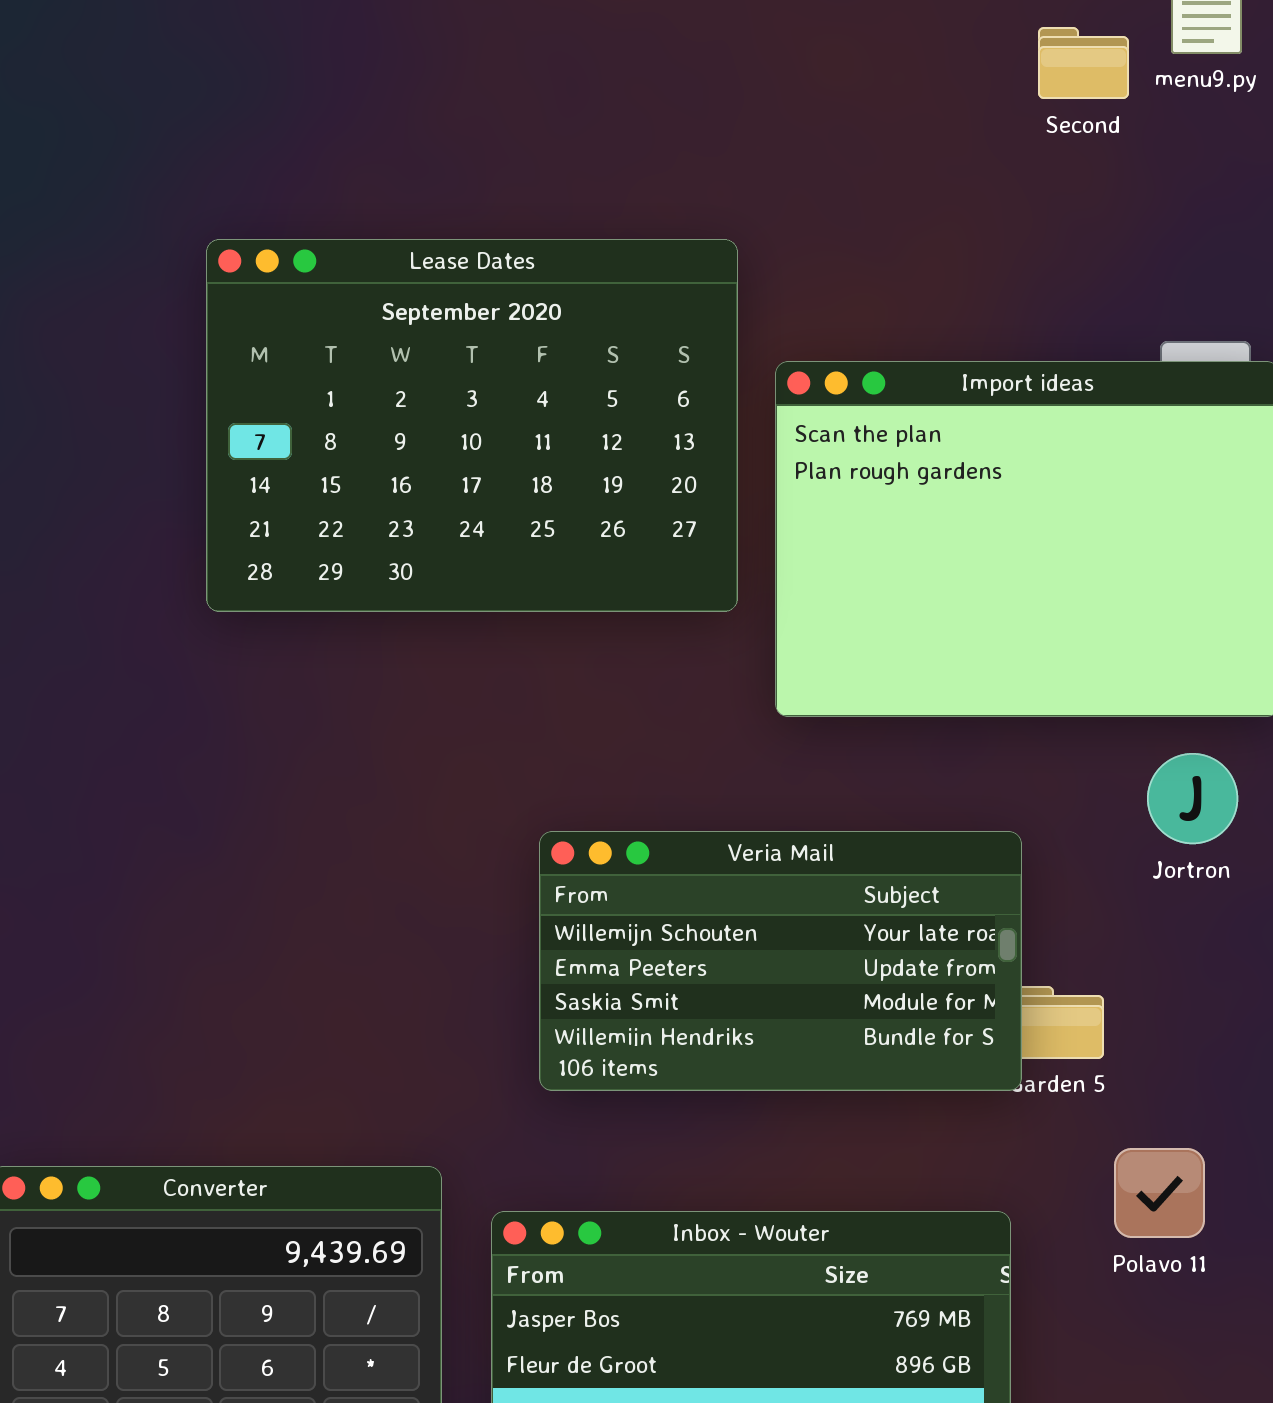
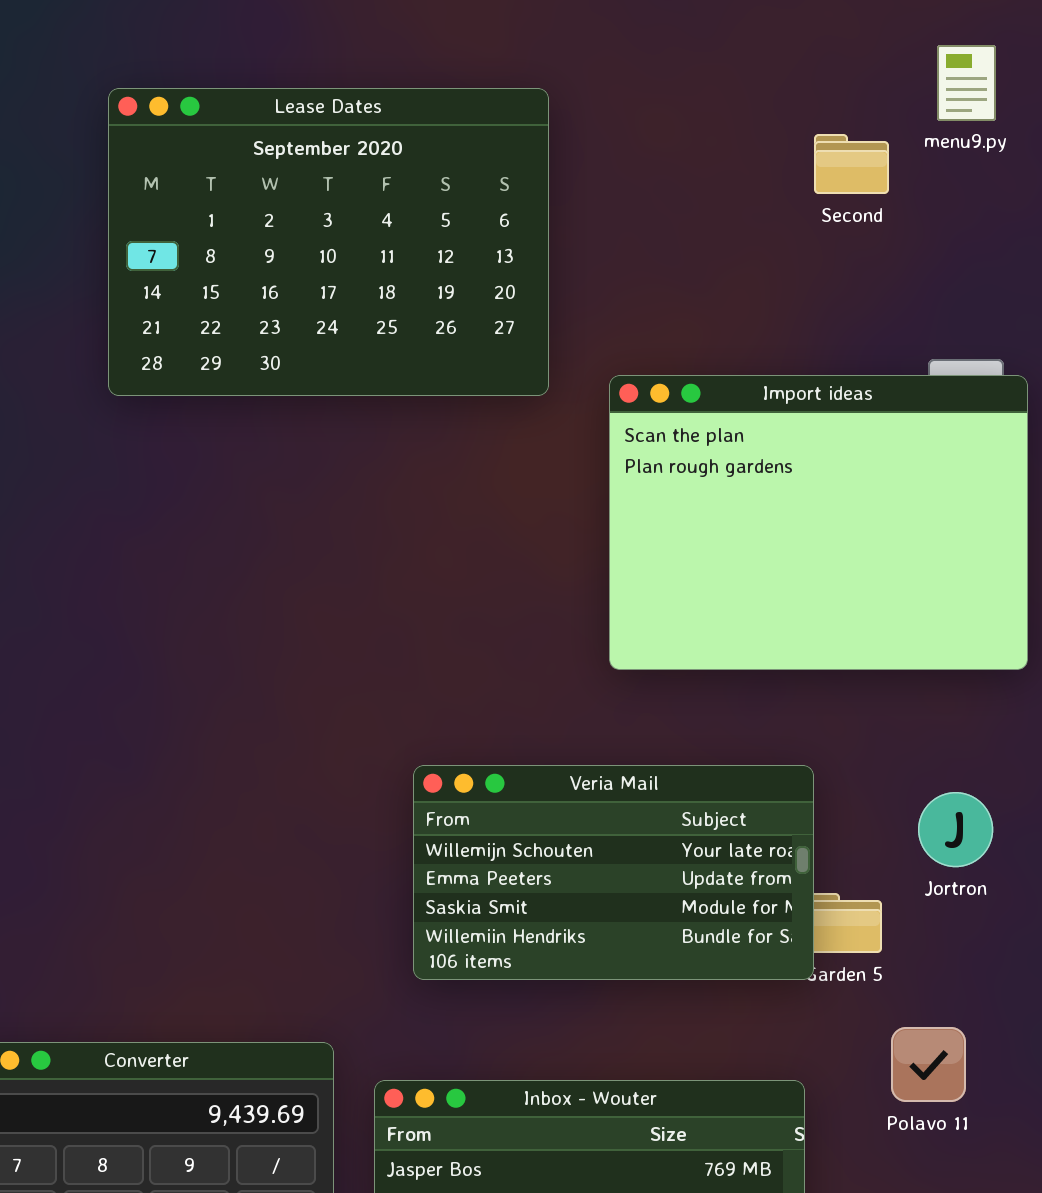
Second: [1038,27,1129,99] -> [814,134,889,194], moved
Lease Dates: [206,239,738,612] -> [108,88,549,396], moved
Jortron: [1147,753,1238,844] -> [918,792,993,867], moved

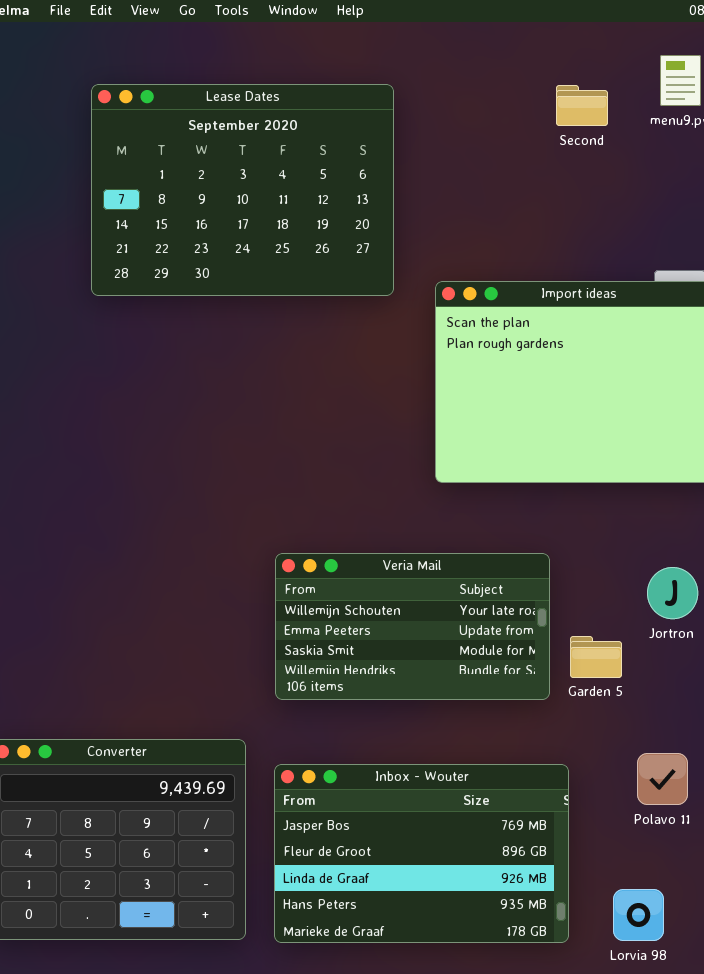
Second: [814,134,889,194] -> [556,85,608,126], moved
Veria Mail: [413,765,814,980] -> [275,553,550,700], moved
Polavo 11: [891,1027,966,1102] -> [637,753,688,805], moved

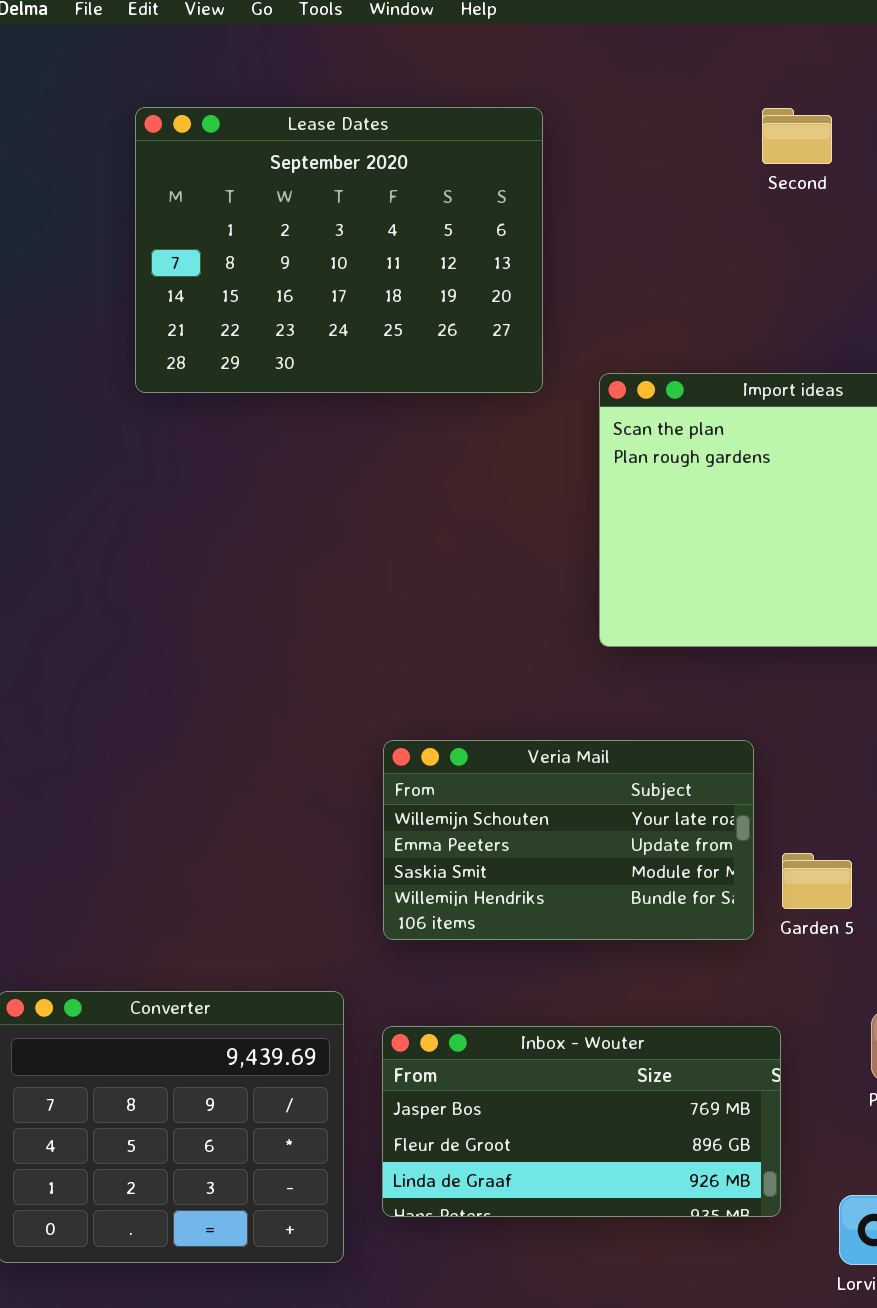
Inbox - Wouter: [274,764,569,943] -> [382,1026,781,1217], resized

